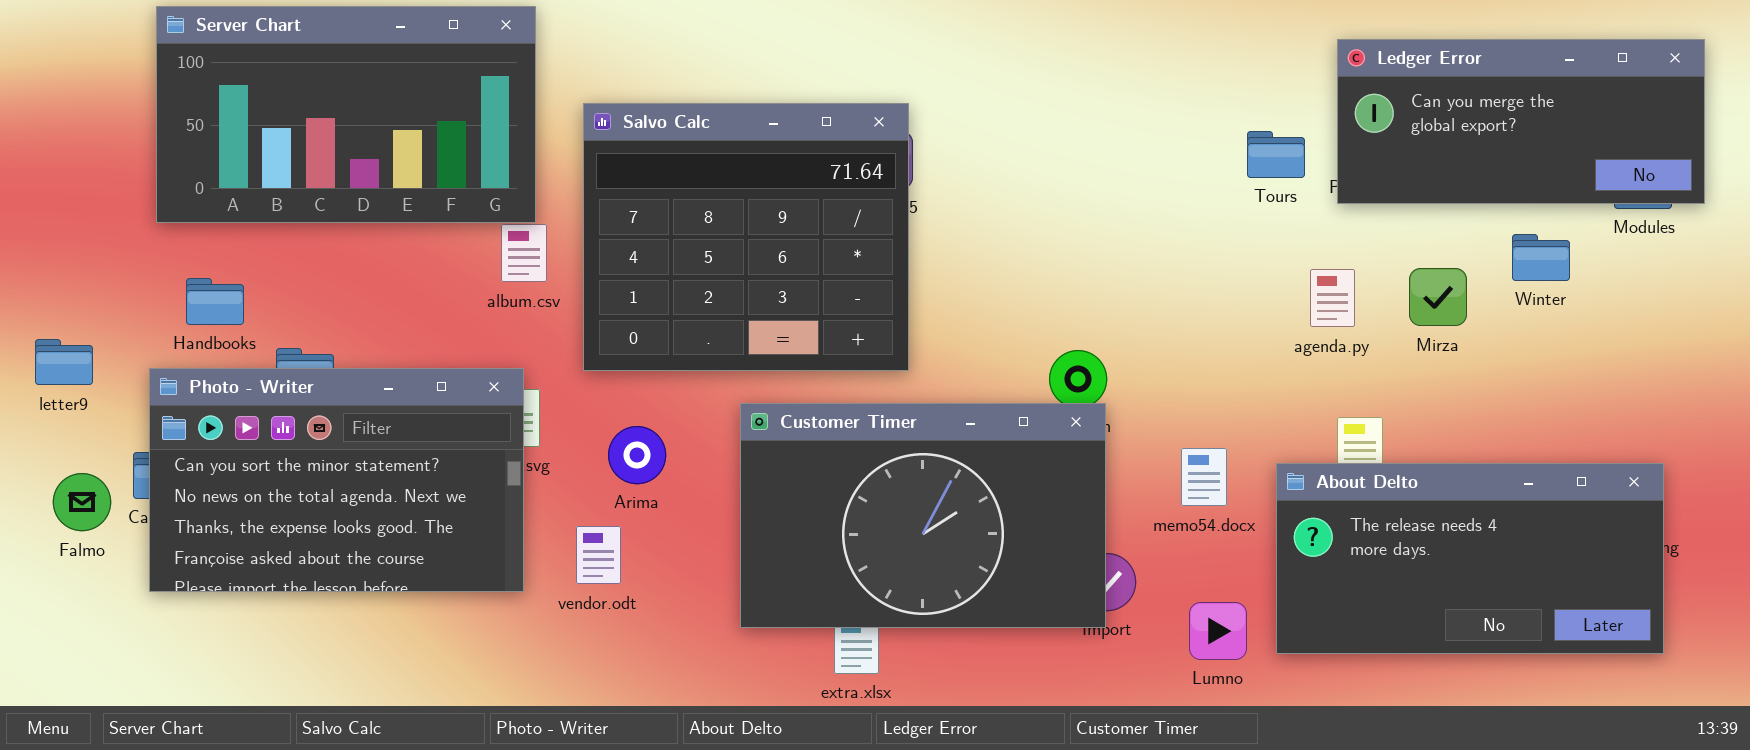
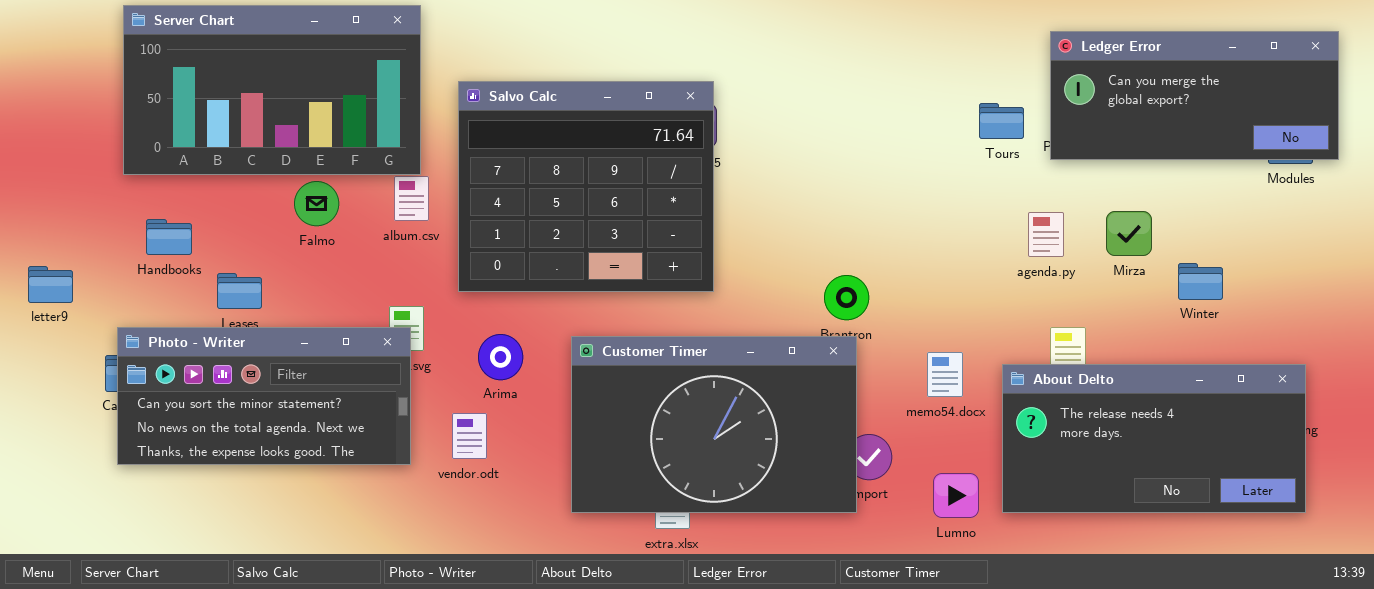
Winter: [1512,234,1570,281] -> [1178,263,1223,300], moved
Photo - Writer: [149,368,524,592] -> [117,327,411,465], resized
Customer Timer: [740,403,1106,628] -> [571,336,857,513], moved
Falmo: [53,473,111,531] -> [294,181,339,226], moved

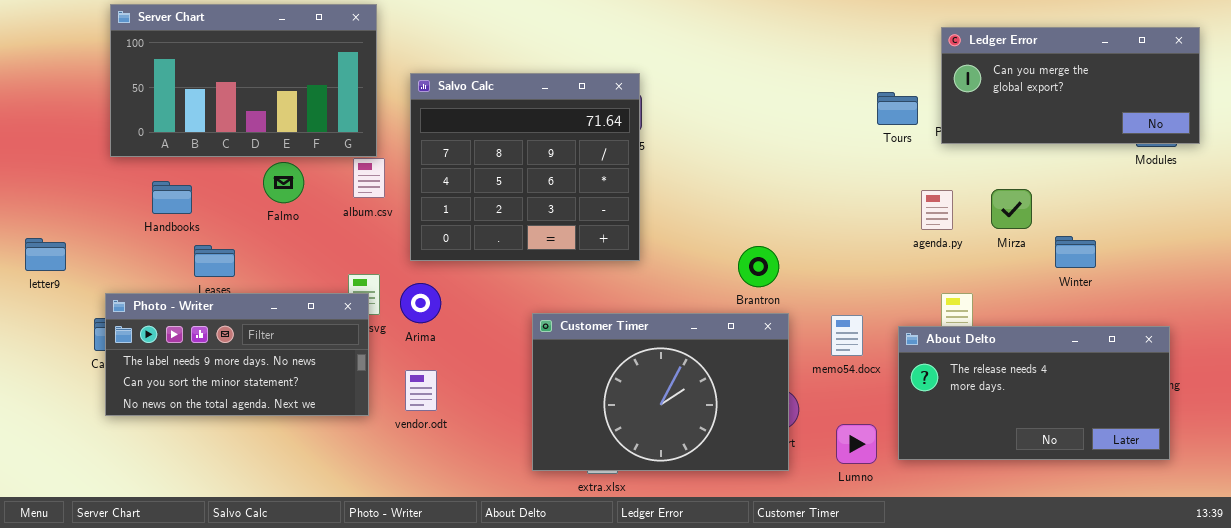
Handbooks: [146,219,192,255] -> [152,181,192,214], moved
Photo - Writer: [117,327,411,465] -> [105,293,369,416], scrolled up 1 row
Arima: [478,334,523,380] -> [400,283,441,323], moved
Customer Timer: [571,336,857,513] -> [532,313,789,471], moved

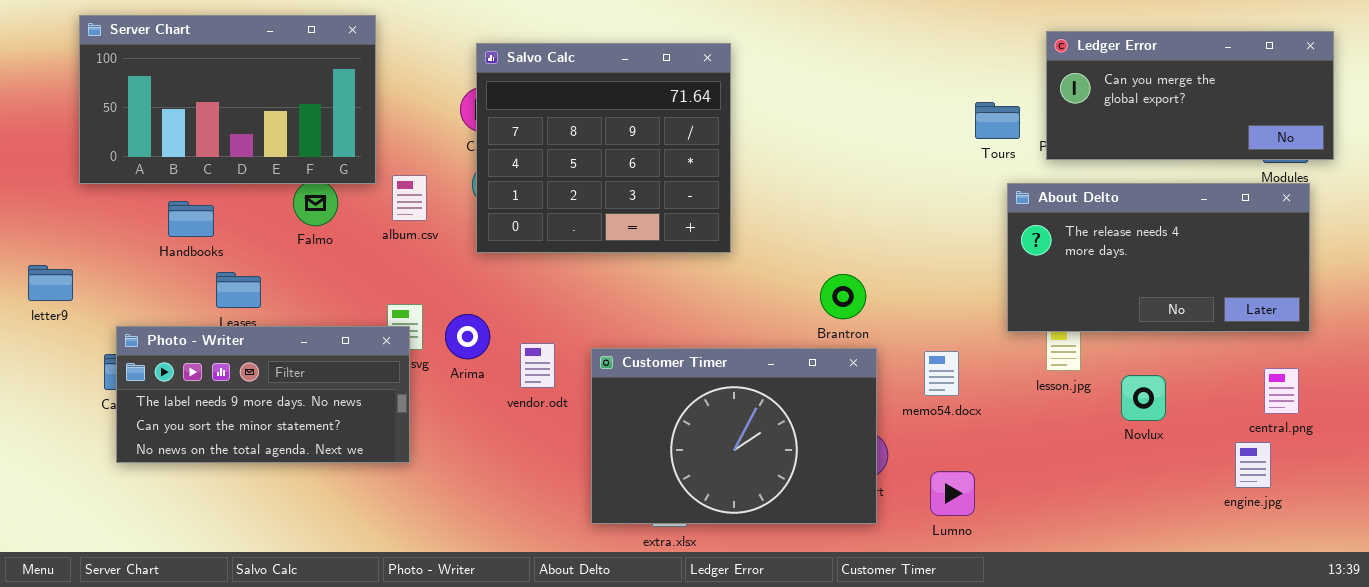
Server Chart: [110,4,377,157] -> [79,15,376,184], moved
Salvo Calc: [410,73,640,261] -> [476,43,731,253], moved
About Delto: [898,326,1170,460] -> [1007,183,1310,332], moved
vendor.odt: [405,370,437,411] -> [520,343,555,388], moved

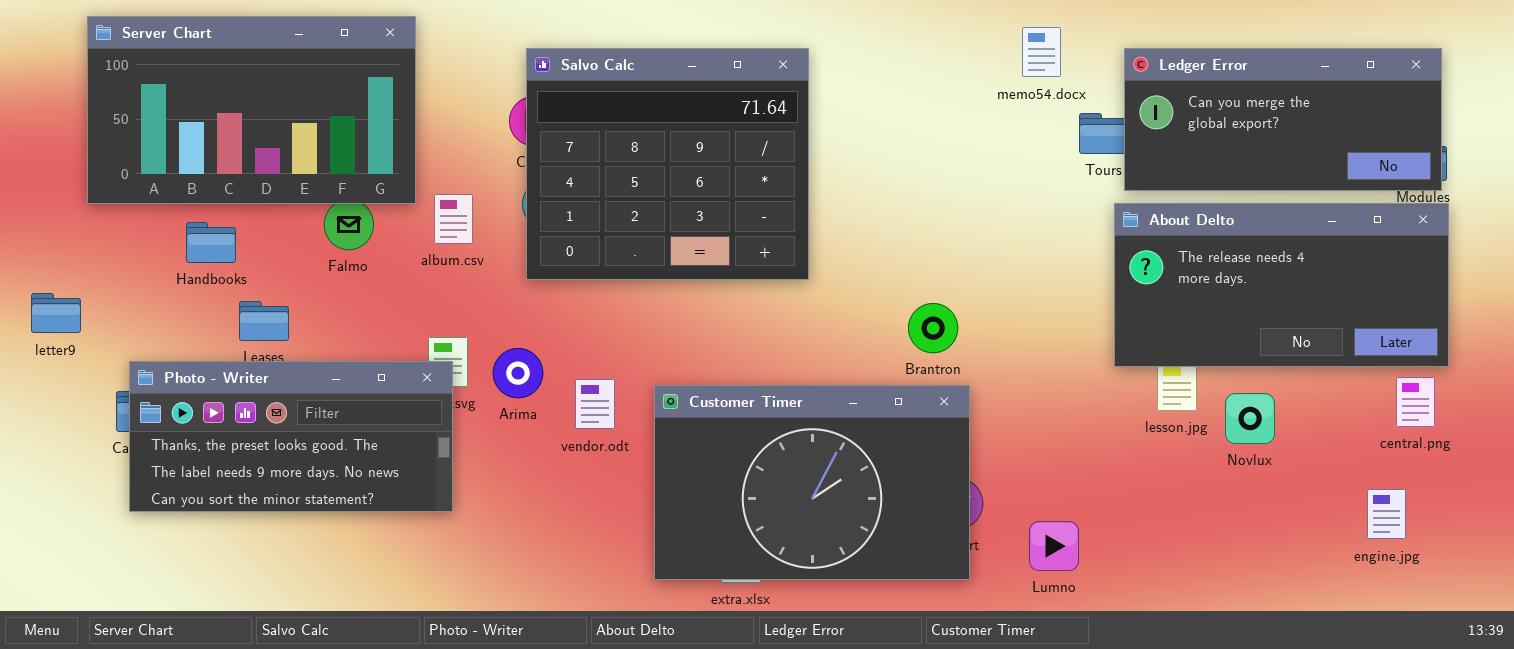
Ledger Error: [1046,31,1334,160] -> [1124,48,1442,191], moved
Photo - Writer: [116,326,410,463] -> [129,361,453,512], scrolled up 1 row
memo54.docx: [924,351,959,396] -> [1022,27,1061,77], moved
central.png: [1264,368,1299,414] -> [1396,377,1435,427], moved
Novlux: [1121,375,1166,421] -> [1225,393,1275,444], moved

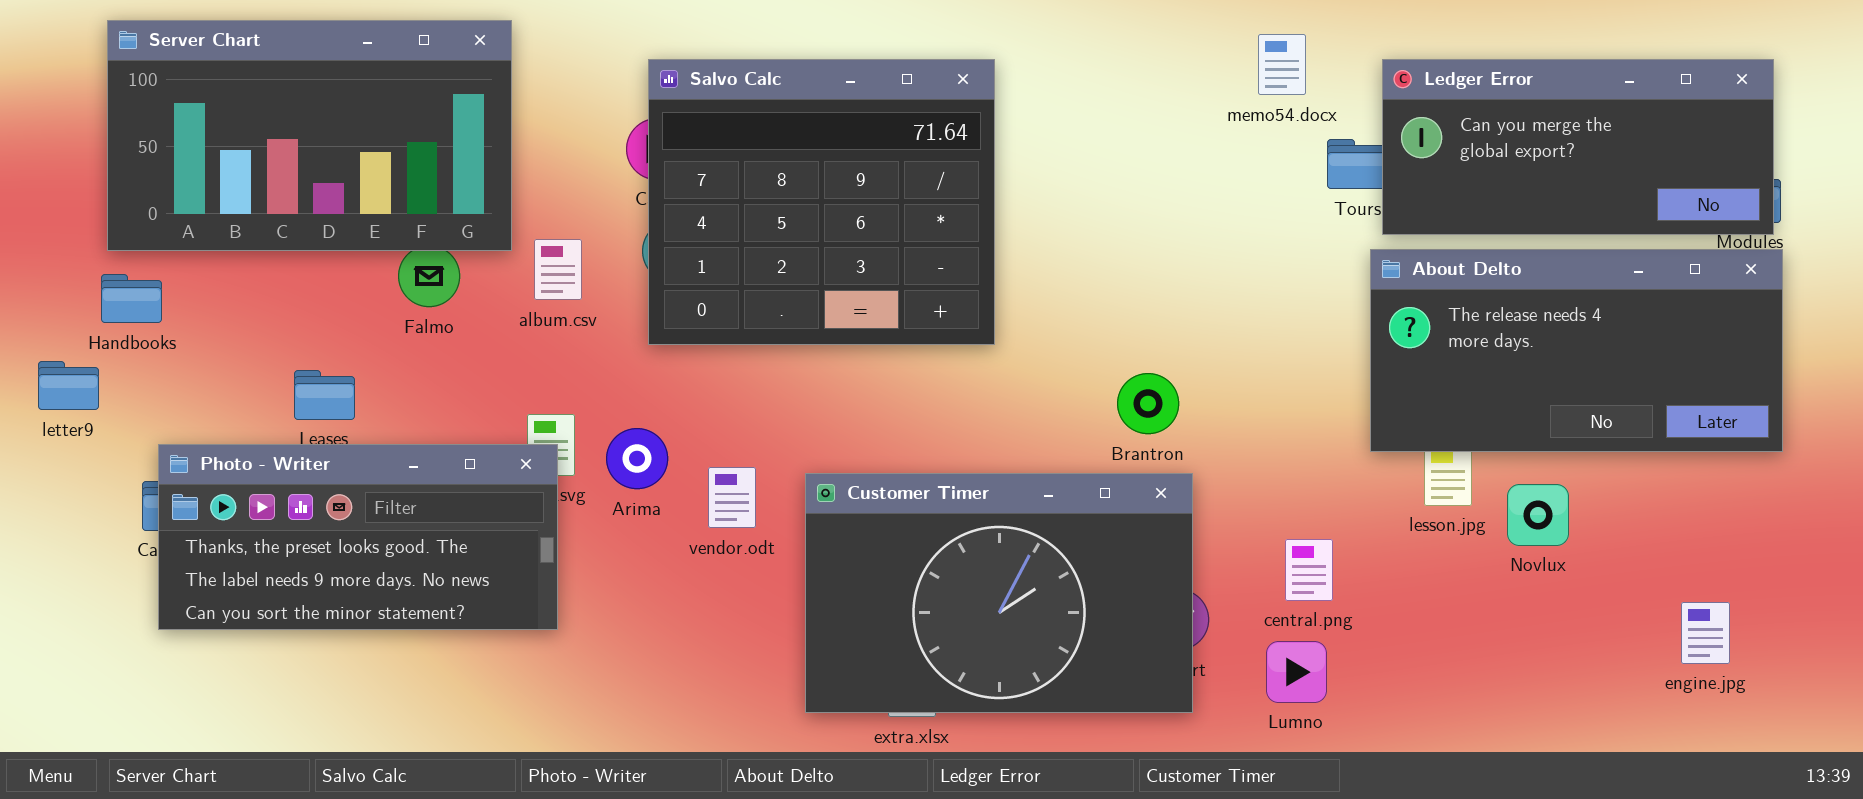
Handbooks: [186,222,236,263] -> [101,274,162,323], moved
central.png: [1396,377,1435,427] -> [1285,539,1333,601], moved

